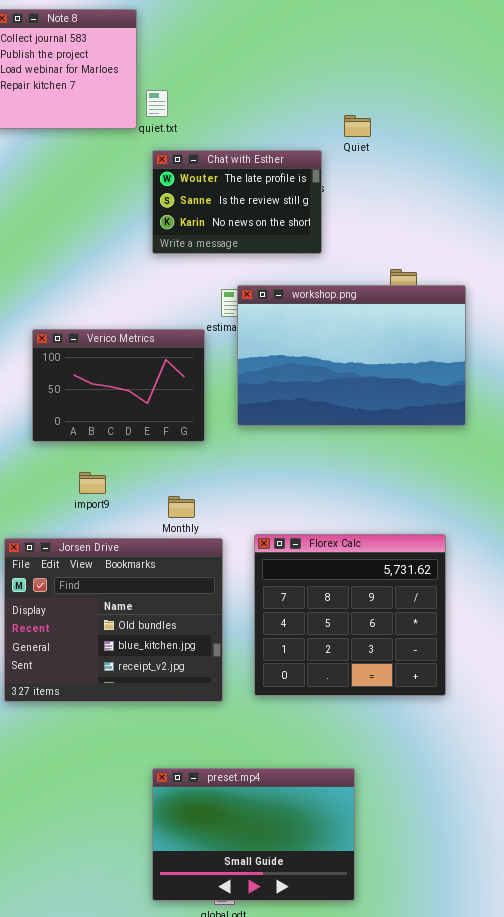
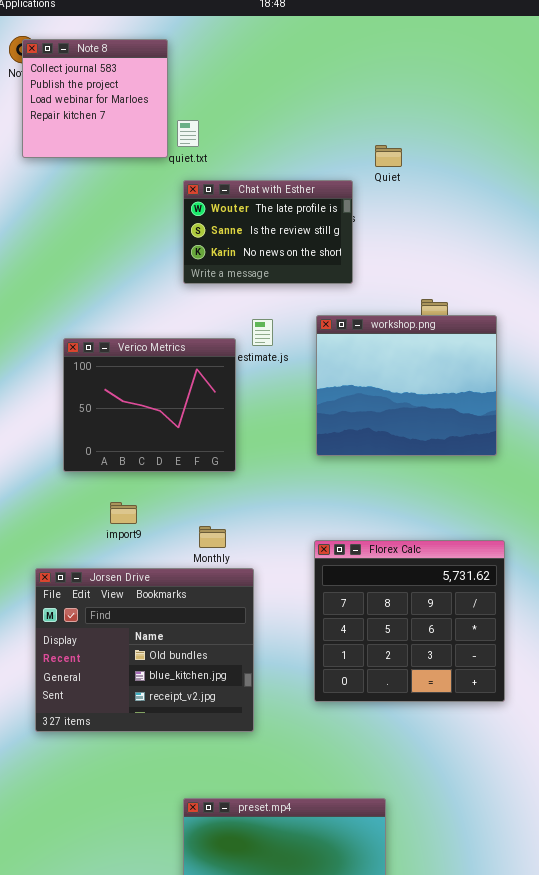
workshop.png: [237,285,466,426] -> [316,315,497,456], resized
Verico Metrics: [32,329,205,442] -> [63,338,236,472], resized
Florex Calc: [254,534,446,696] -> [314,540,505,702], moved

